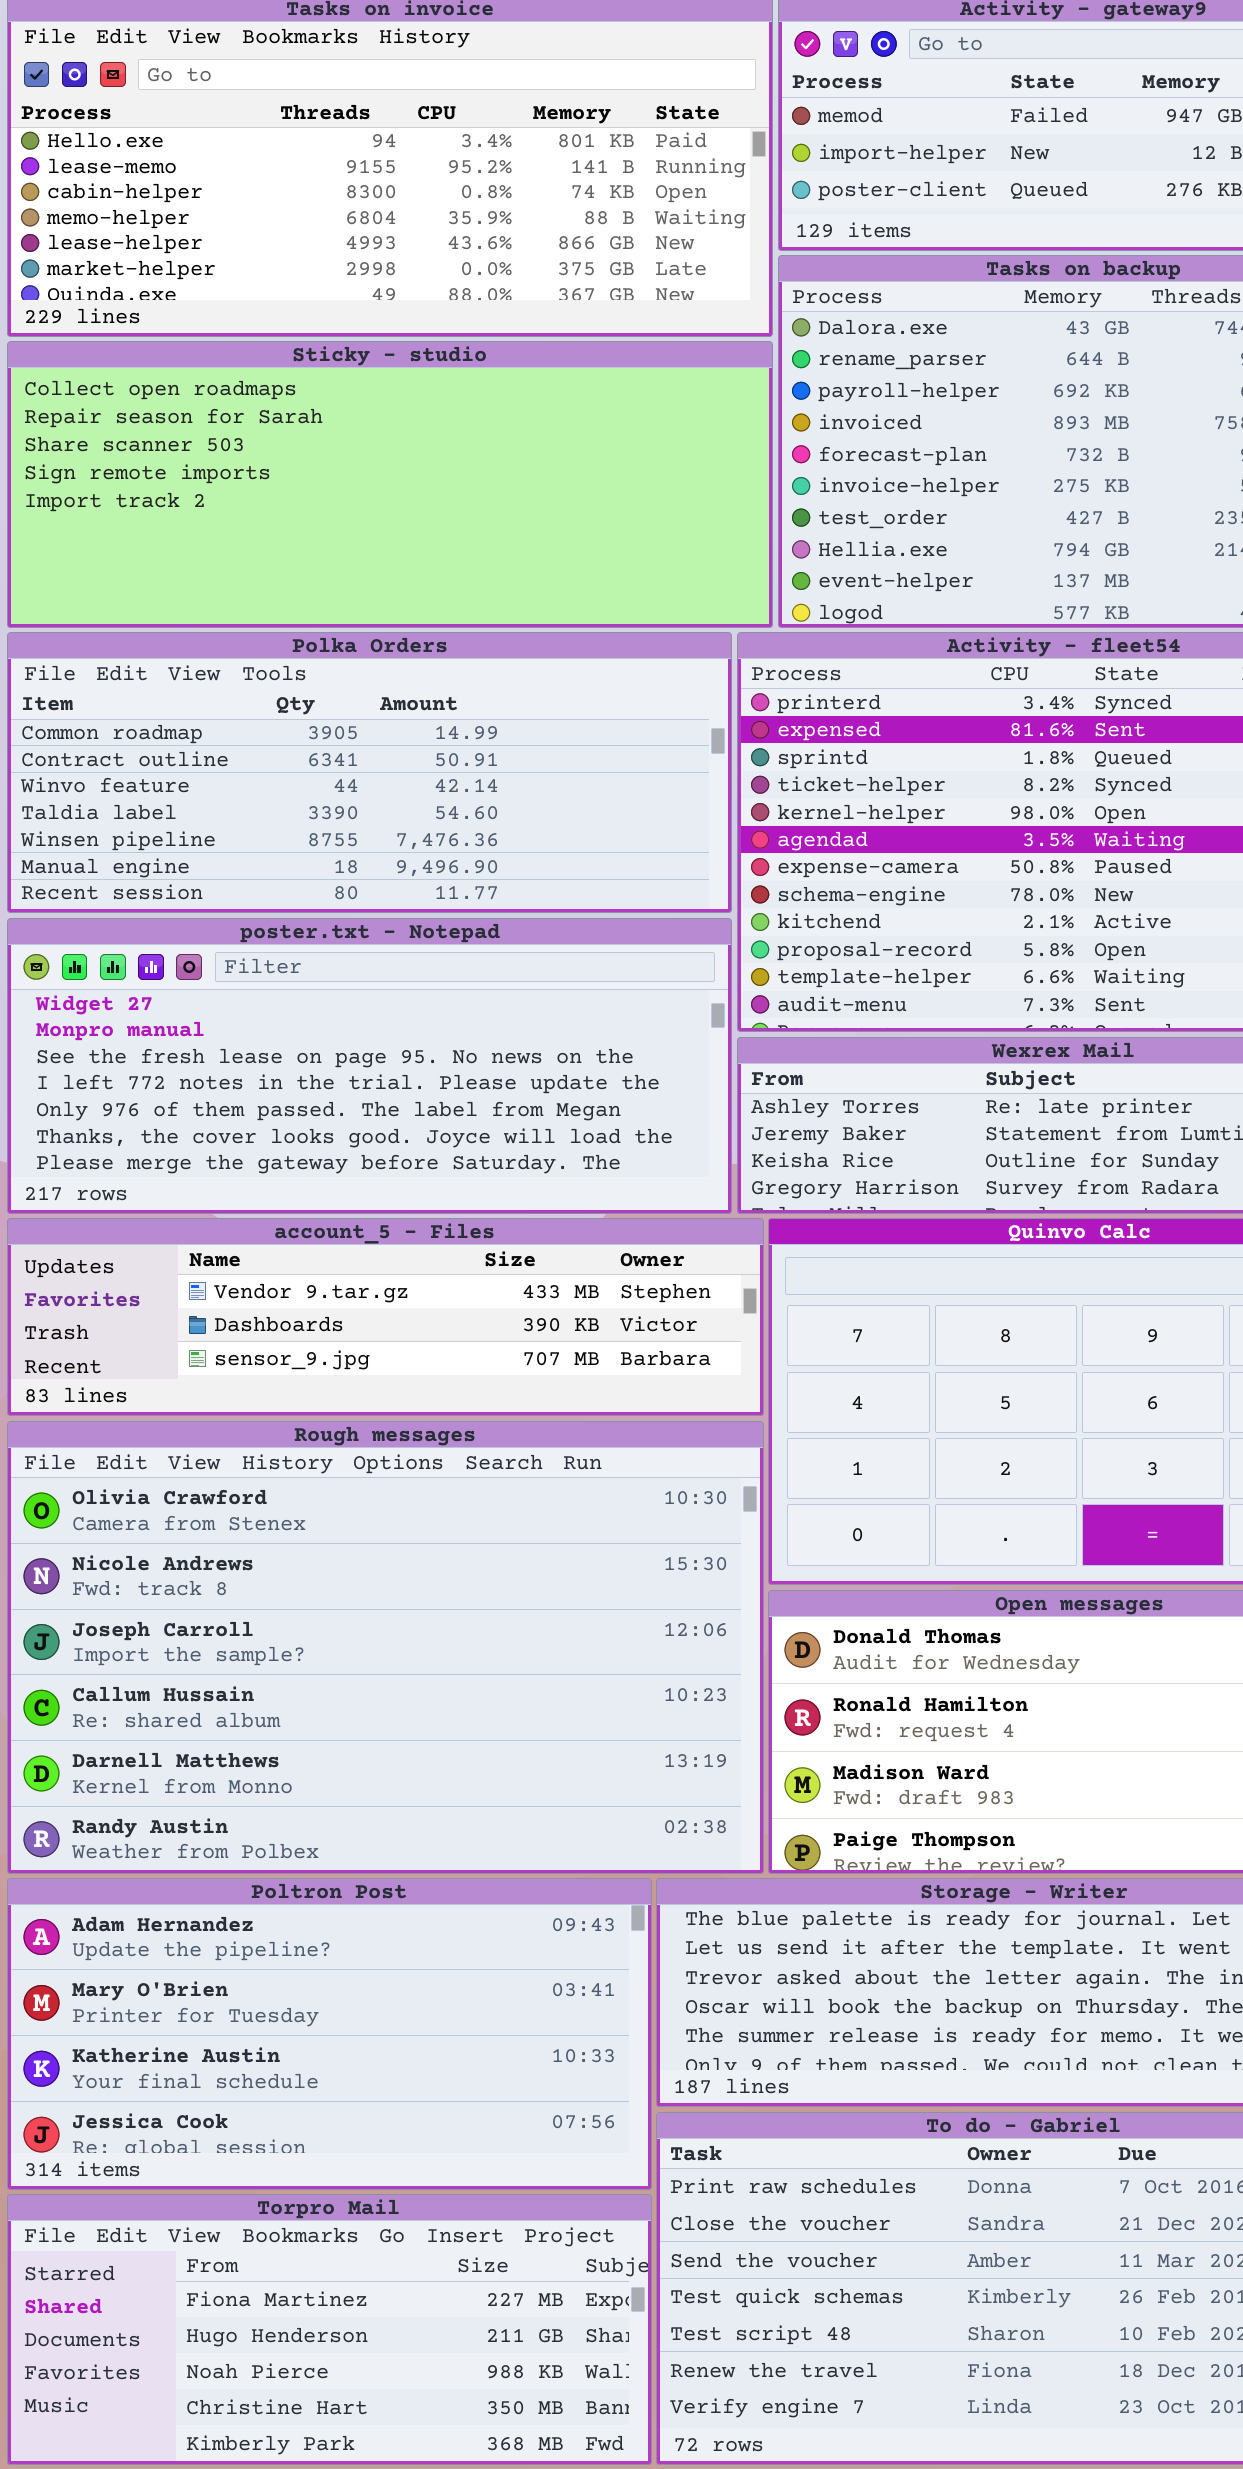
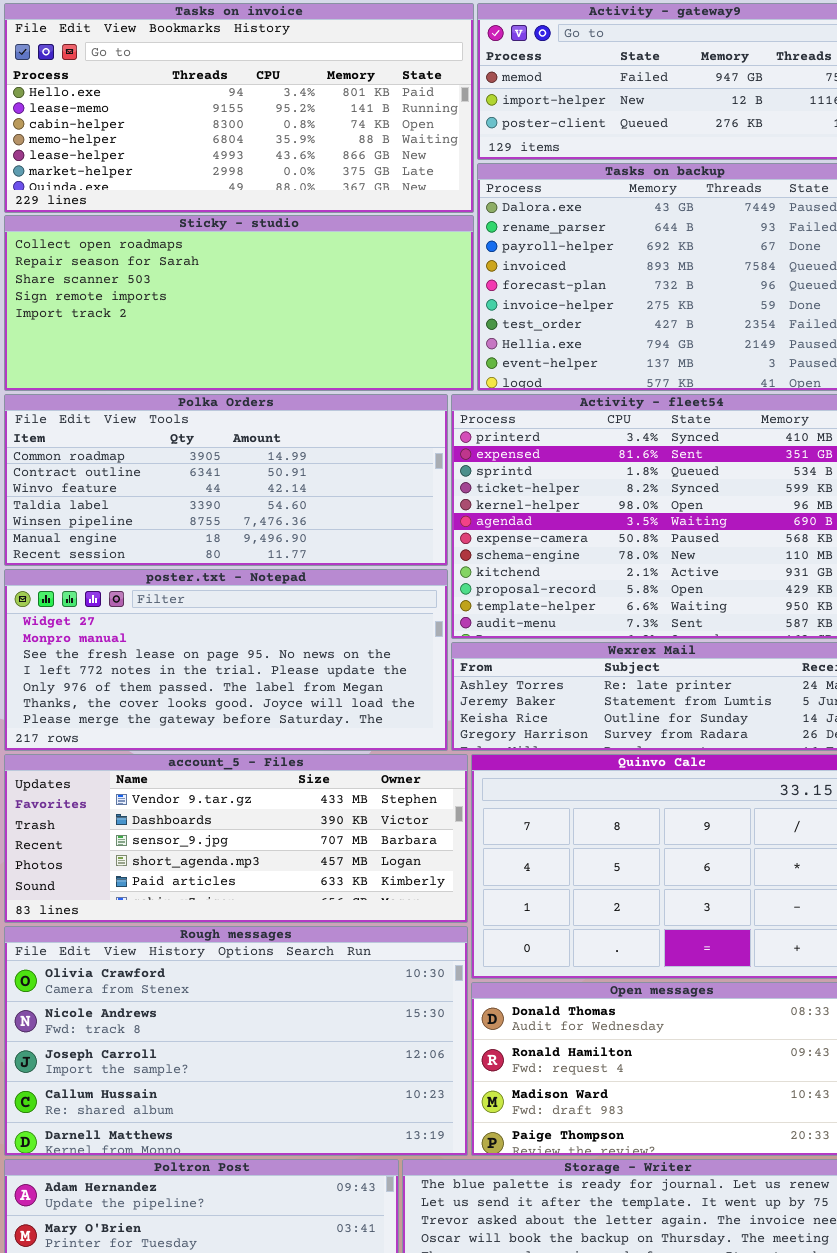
account_5 - Files: [7,1218,764,1416] -> [4,754,468,923], resized
Rough messages: [7,1421,764,1874] -> [4,926,468,1156], resized

